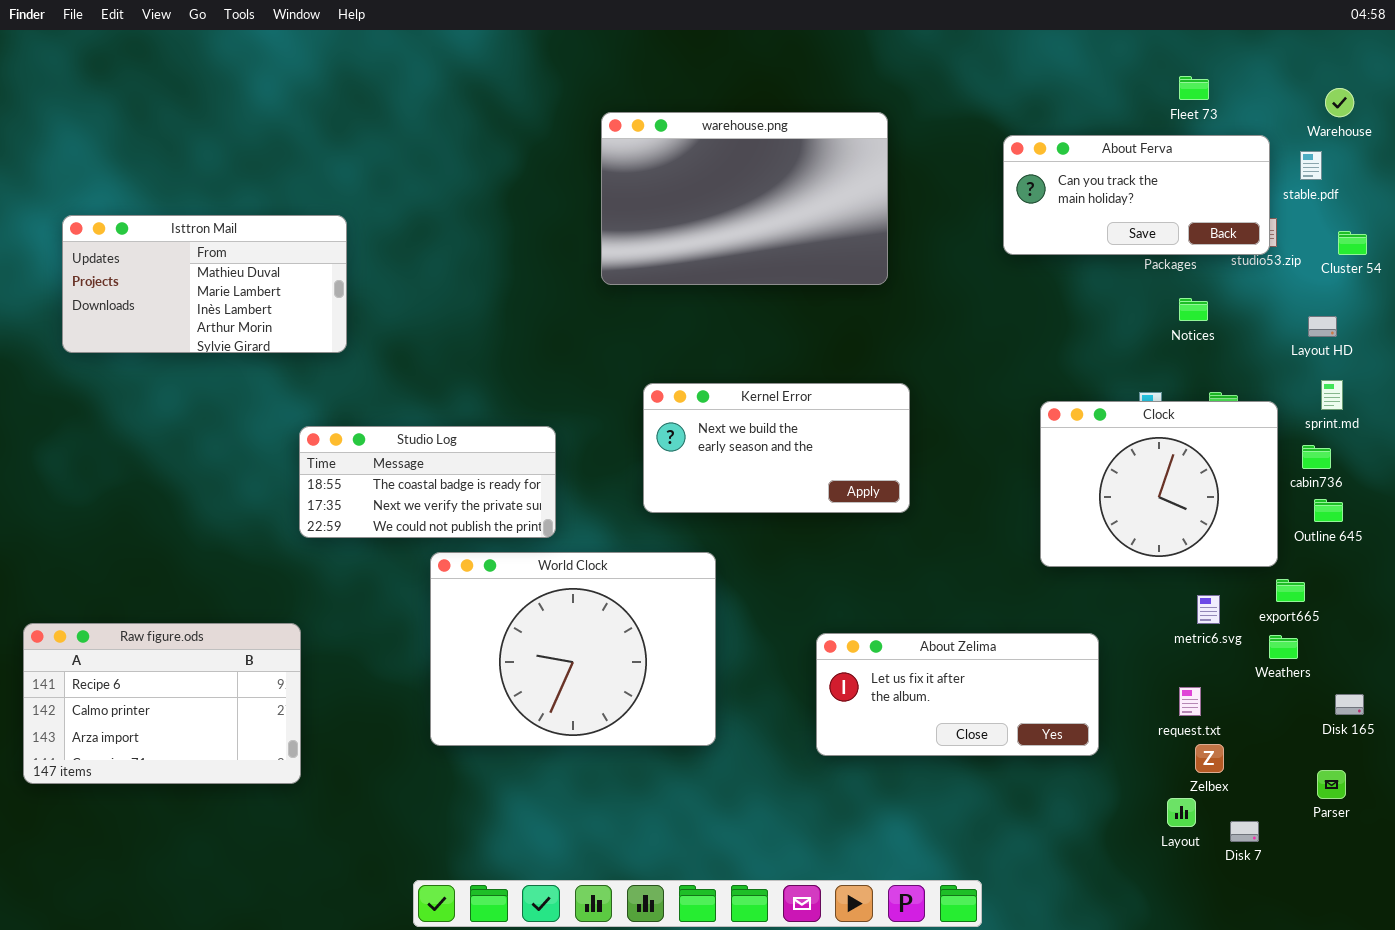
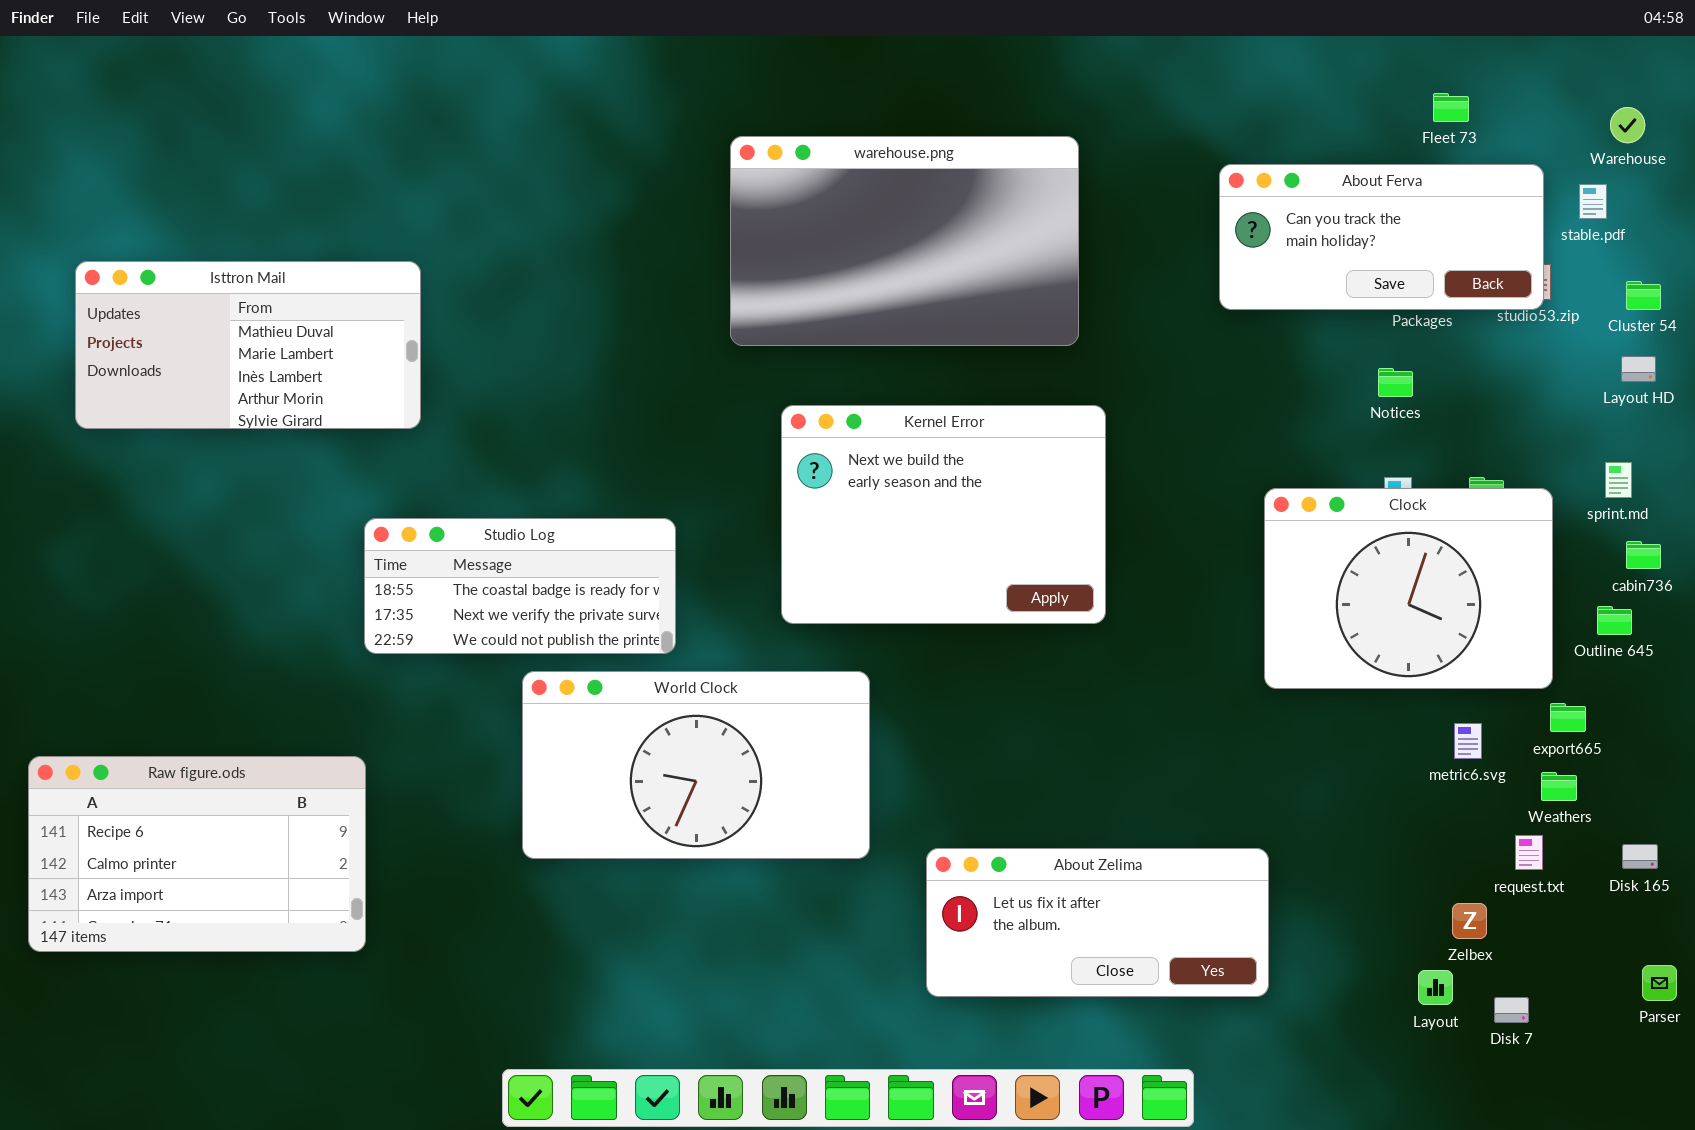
Notices: [1179,298,1208,321] -> [1378,368,1413,397], moved
Layout HD: [1308,316,1337,337] -> [1621,356,1656,382], moved
Kernel Error: [643,383,910,513] -> [781,405,1106,624], resized
cabin736: [1302,445,1331,469] -> [1626,541,1661,569], moved
World Clock: [430,552,716,746] -> [522,671,870,859], resized
About Zelima: [816,633,1099,756] -> [926,848,1269,997], moved
request.txt: [1179,687,1201,716] -> [1515,835,1543,870], moved
Parser: [1317,770,1346,799] -> [1642,965,1677,1001], moved

